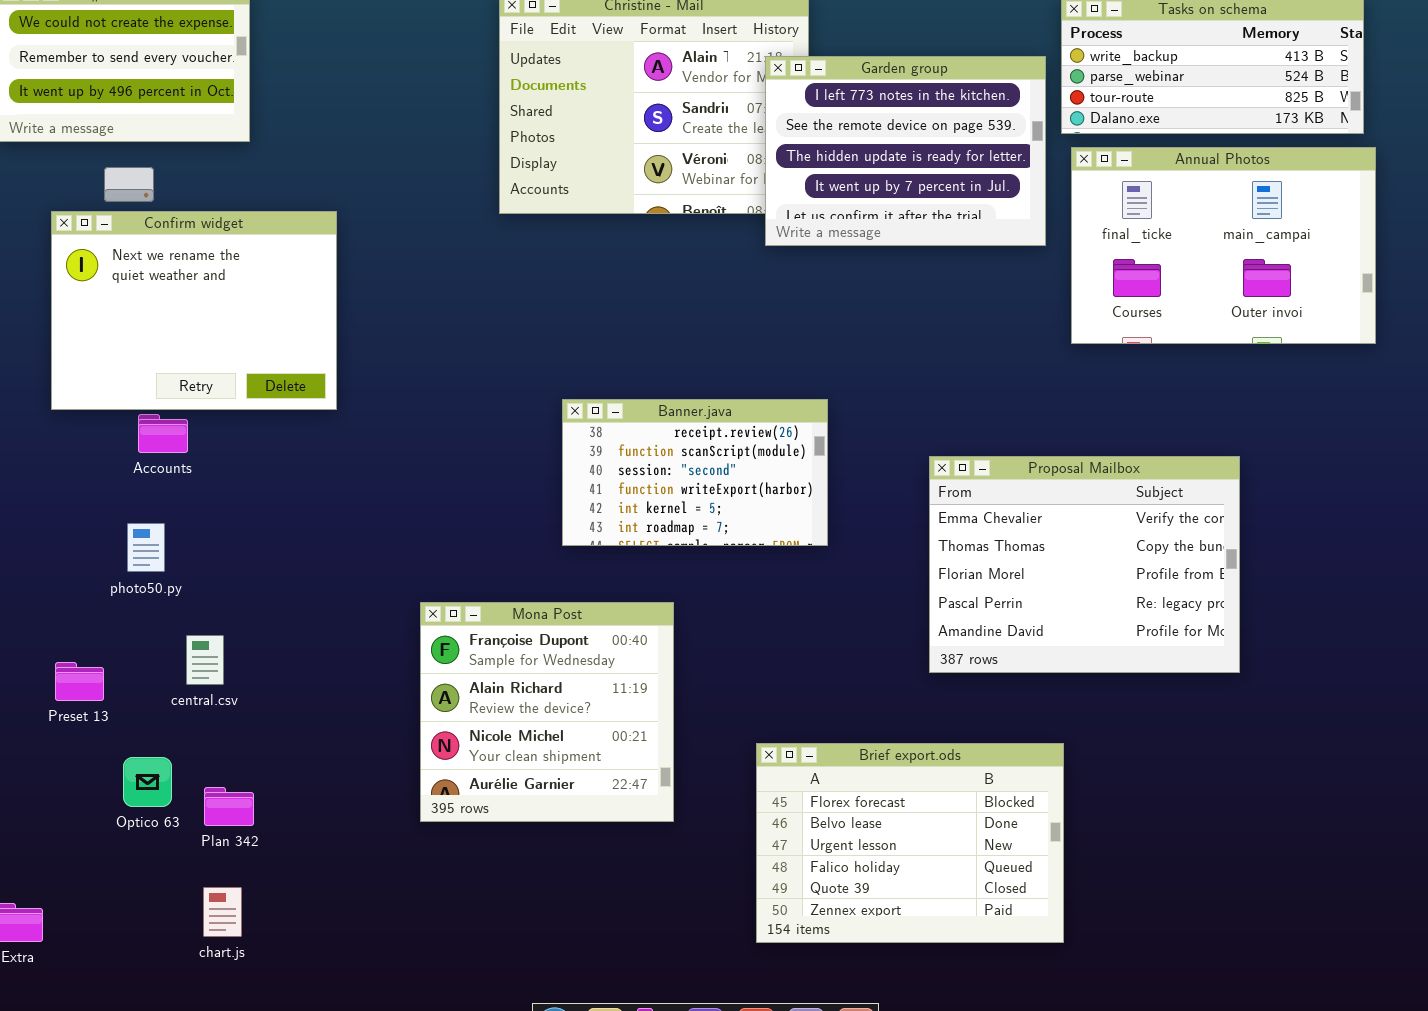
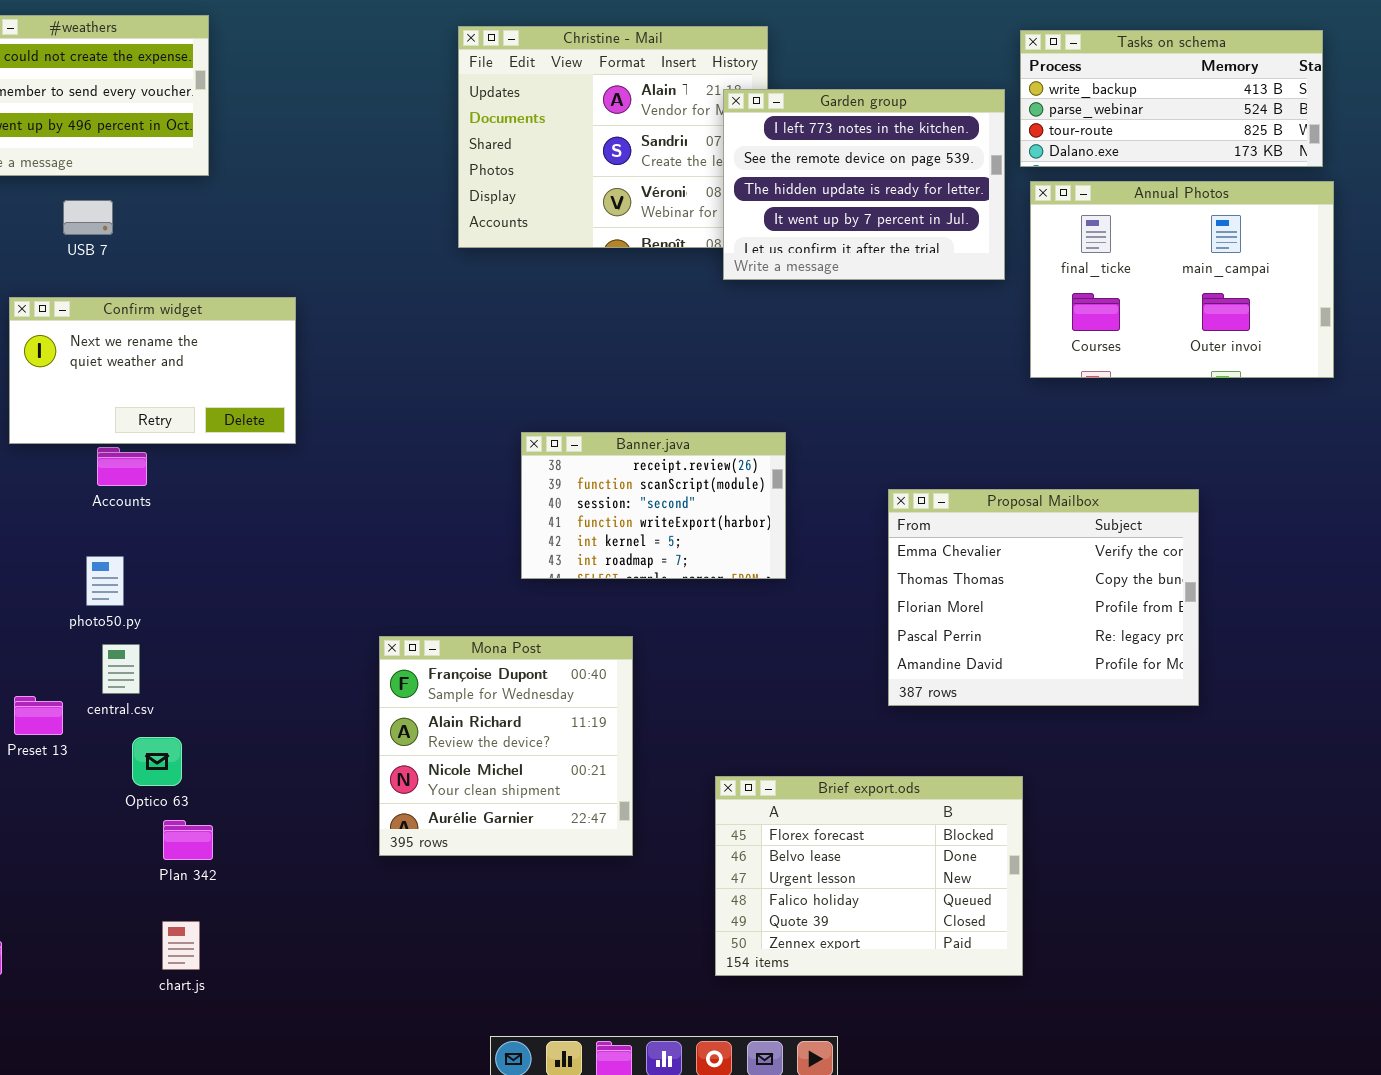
Confirm widget: [51,211,337,410] -> [9,297,296,444], resized
central.csv: [186,635,224,685] -> [102,644,140,694], moved
Optico 63: [123,757,172,807] -> [132,737,182,786], moved

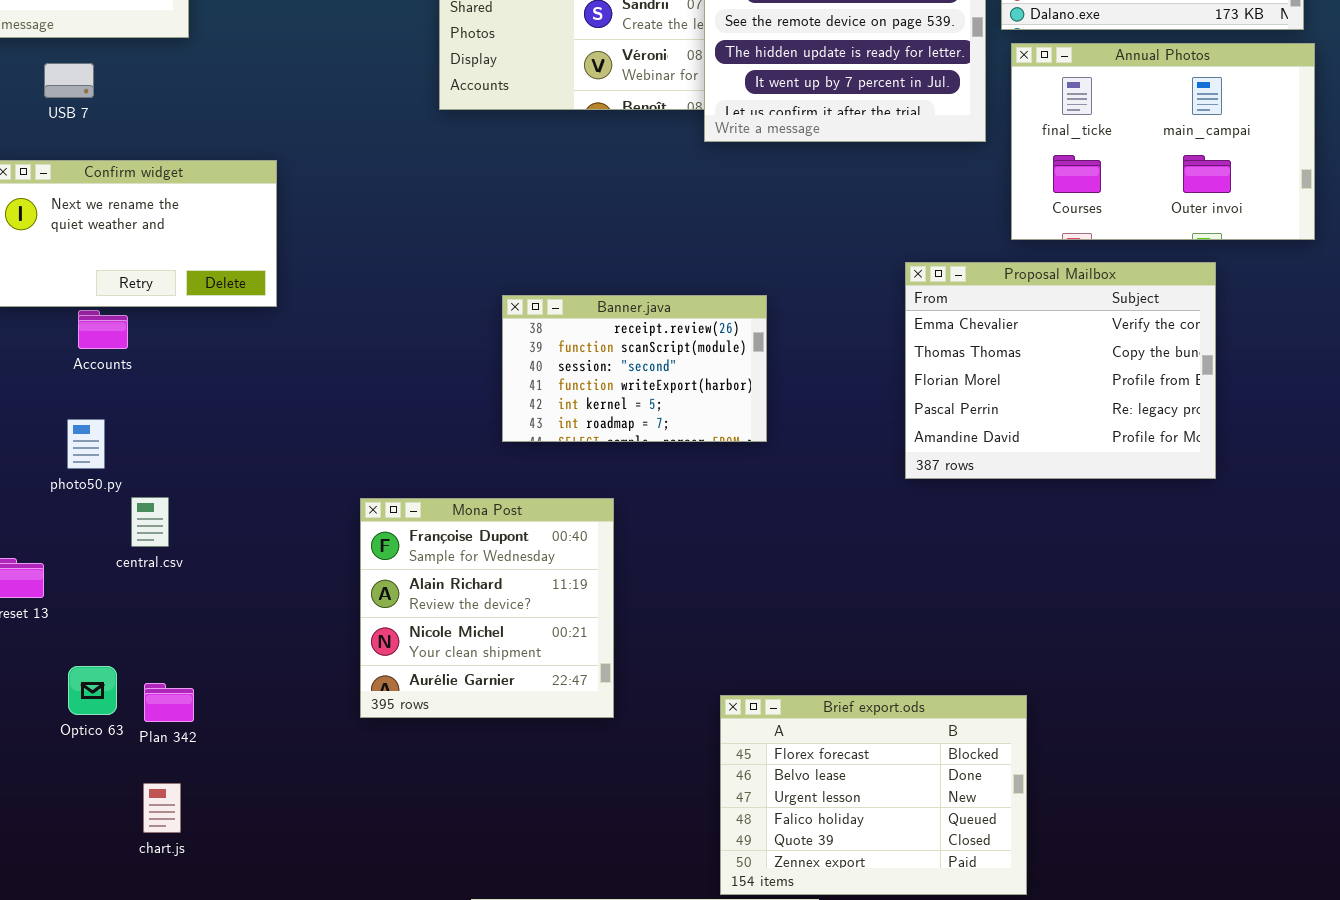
Proposal Mailbox: [888,489,1199,706] -> [905,262,1216,479], moved
central.csv: [102,644,140,694] -> [131,497,169,547], moved
Optico 63: [132,737,182,786] -> [68,666,117,715], moved
Brief export.ods: [715,776,1023,976] -> [720,695,1027,895], moved

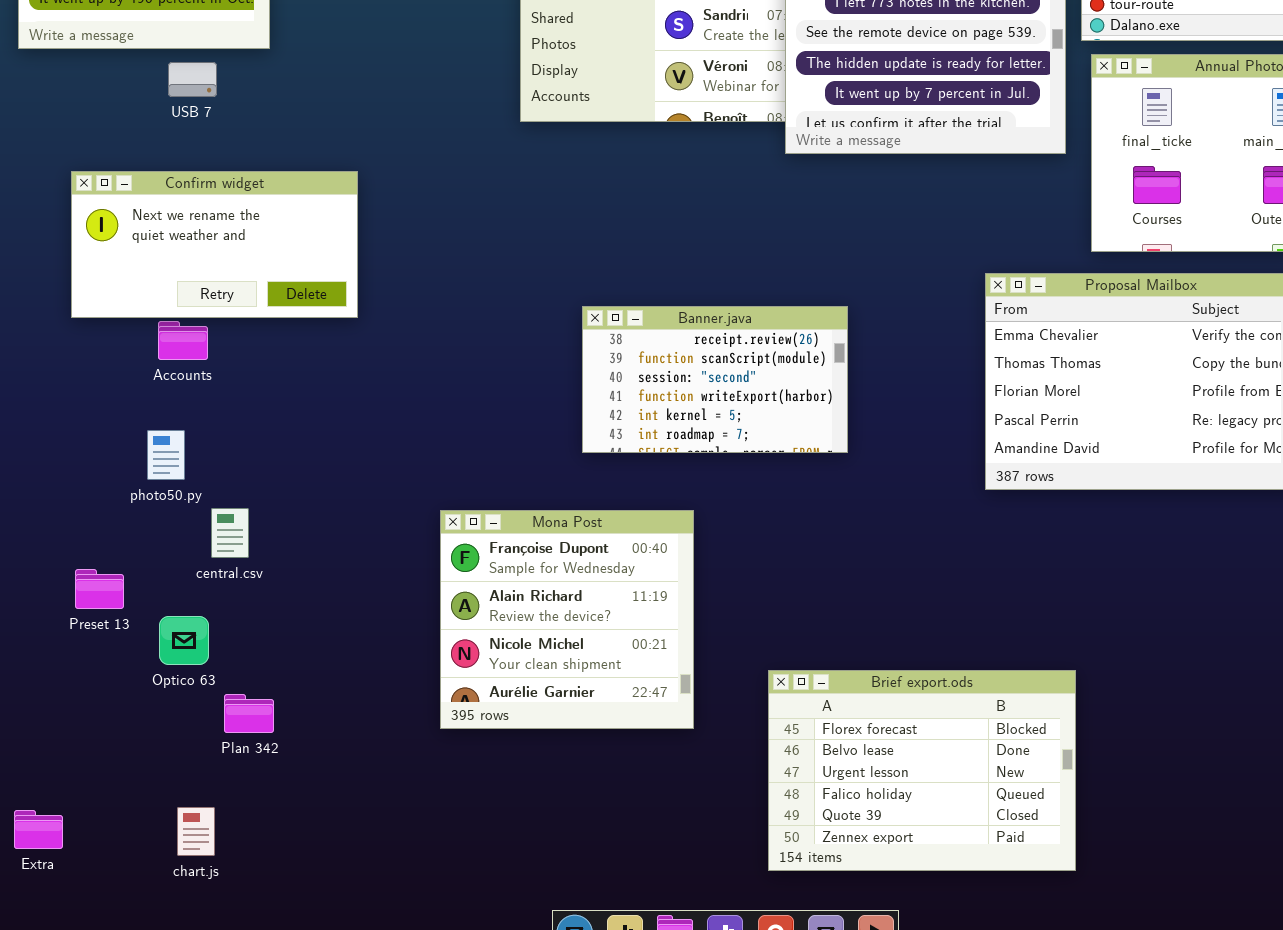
USB 7: [44,63,94,98] -> [168,62,217,97], moved
Optico 63: [68,666,117,715] -> [159,616,209,665], moved
Brief export.ods: [720,695,1027,895] -> [768,670,1076,871], moved
chart.js: [143,783,181,833] -> [177,807,215,856], moved

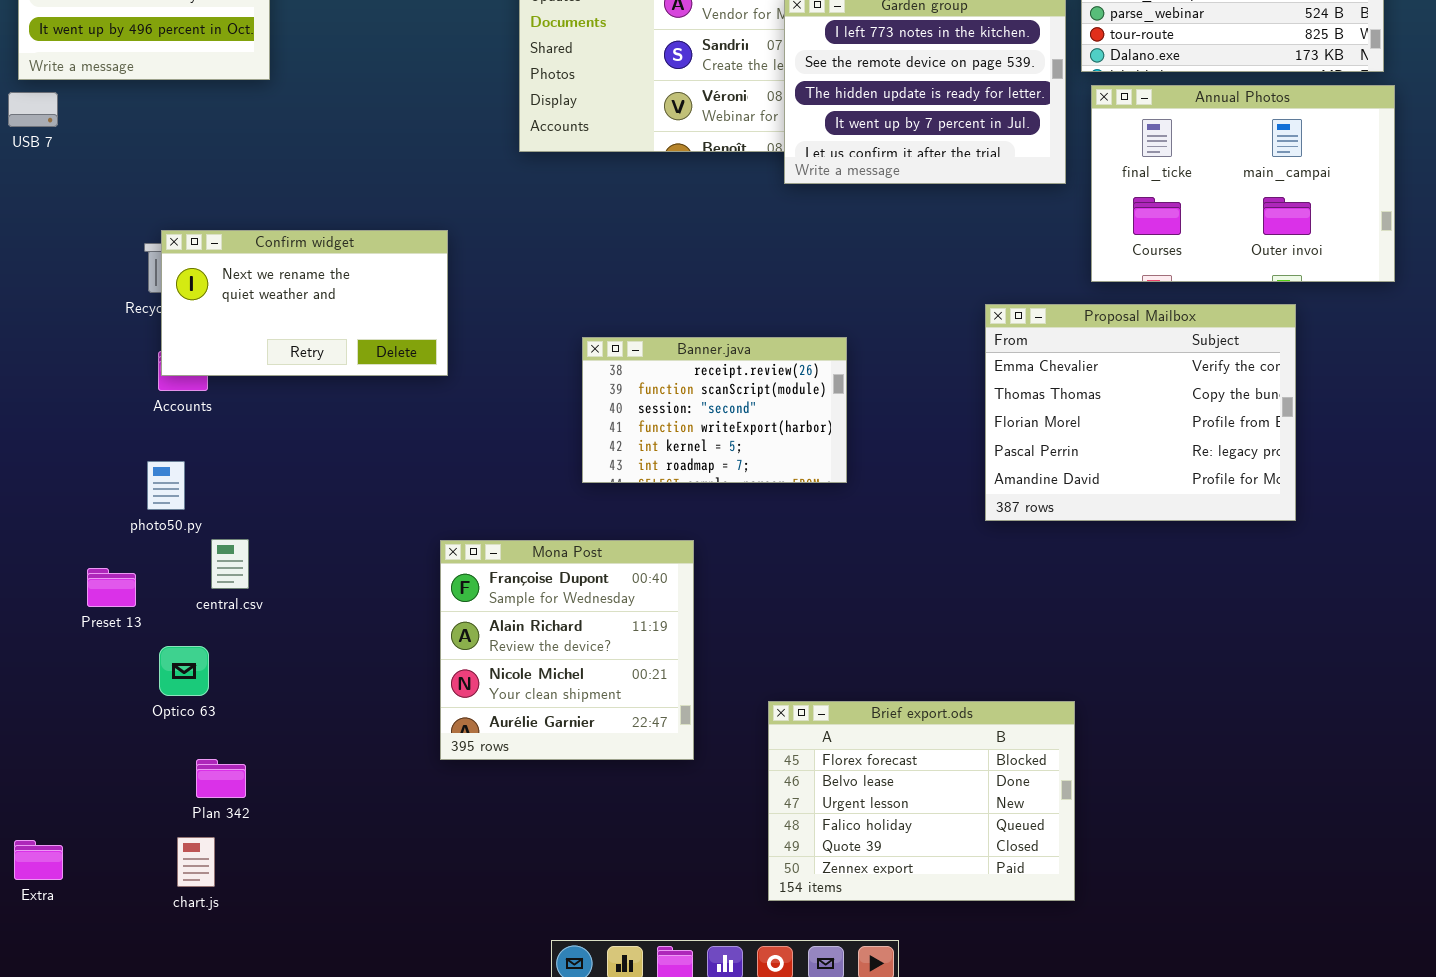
USB 7: [168,62,217,97] -> [8,92,58,127], moved
Confirm widget: [71,171,358,318] -> [161,230,448,376], moved
Preset 13: [75,569,124,609] -> [87,568,136,607], moved
Plan 342: [224,694,274,733] -> [196,759,246,798], moved

